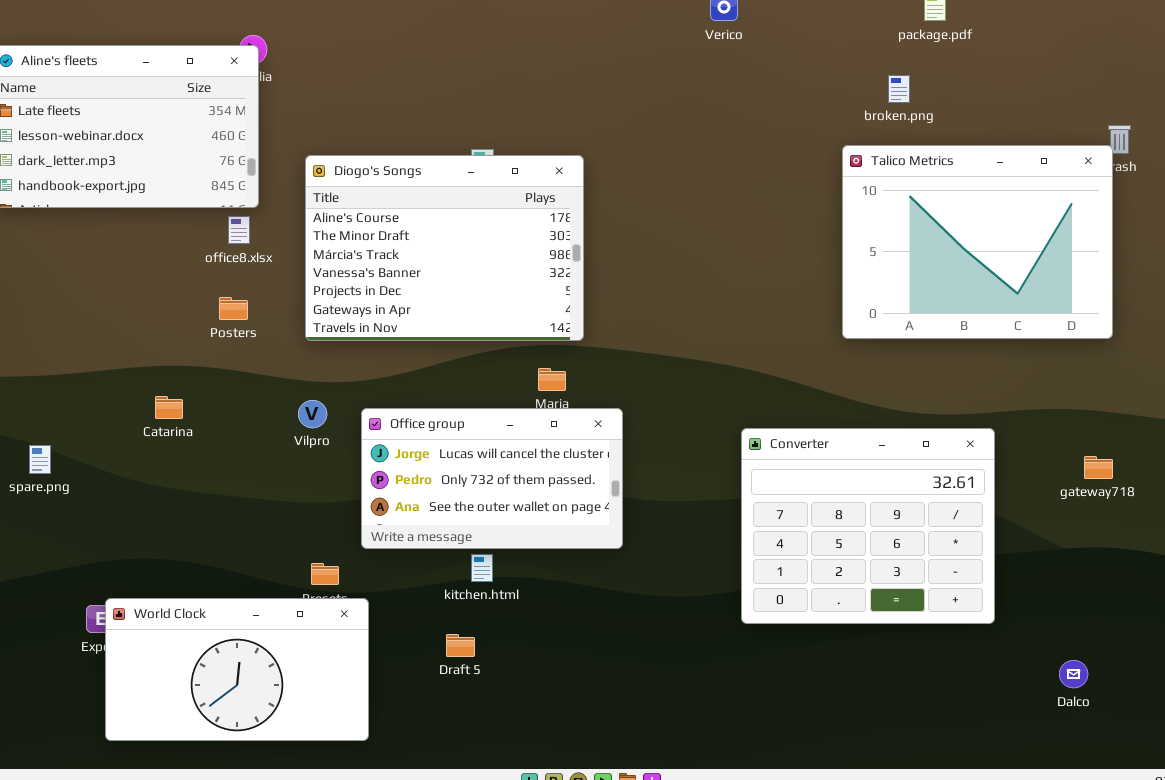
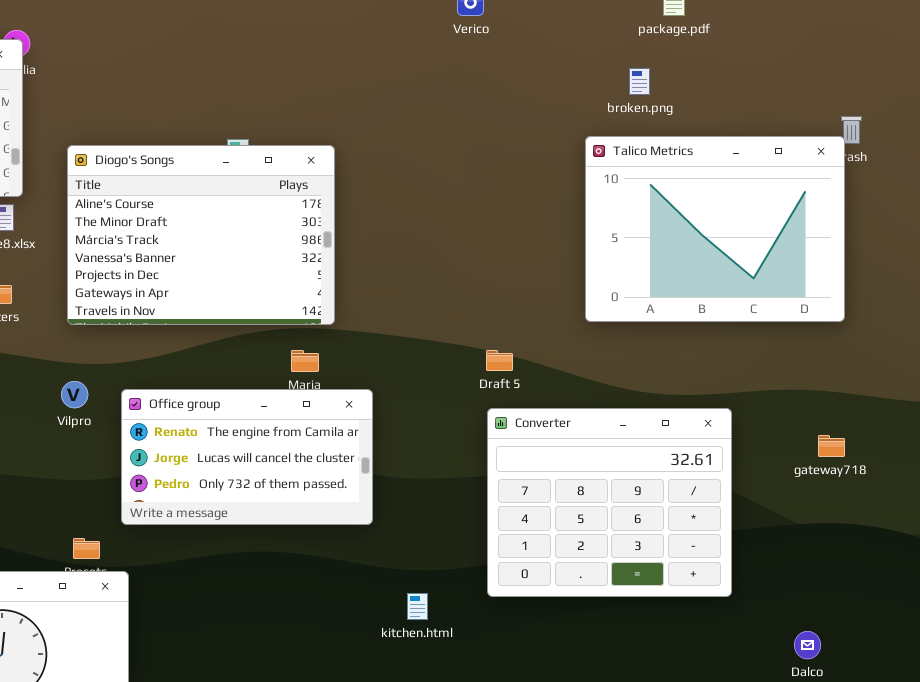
Office group: [361,408,623,549] -> [121,389,373,525], scrolled up 1 row
kitchen.html: [471,554,493,582] -> [407,593,428,620], moved
Draft 5: [446,634,475,657] -> [486,350,513,371], moved

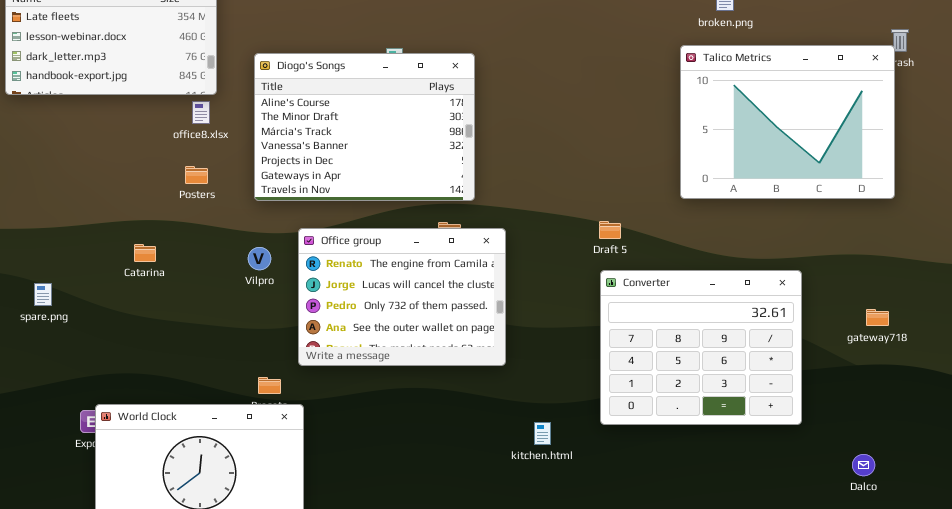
Office group: [121,389,373,525] -> [298,228,506,366], resized
gateway718: [818,435,845,457] -> [866,309,889,326], moved

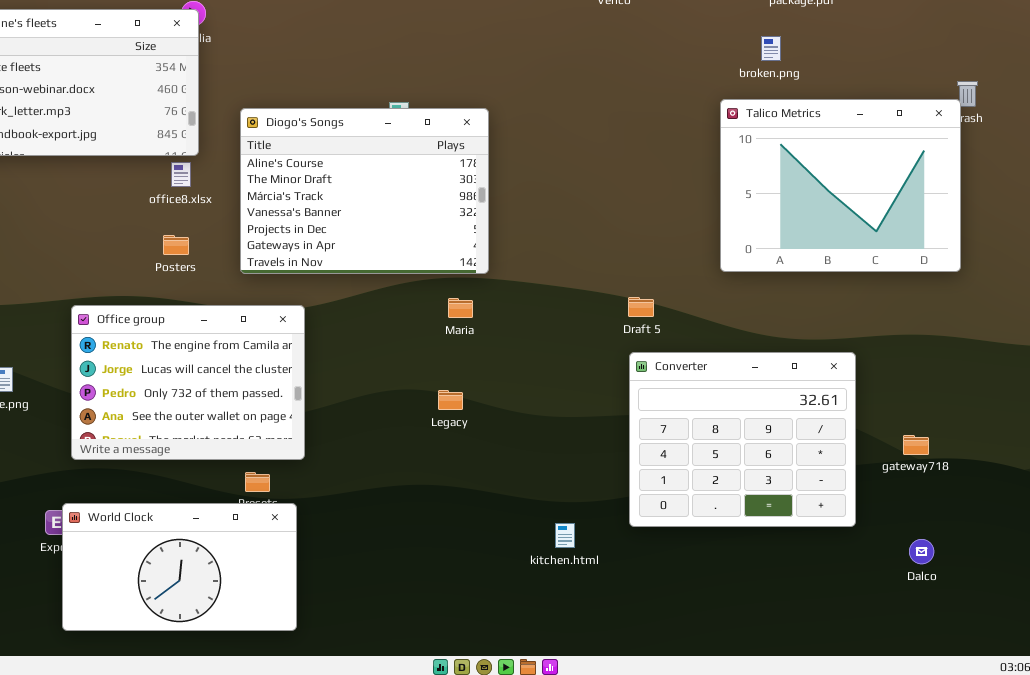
Office group: [298,228,506,366] -> [71,305,305,460], moved
gateway718: [866,309,889,326] -> [903,435,929,455], moved
Dalco: [852,454,875,476] -> [909,539,934,564], moved

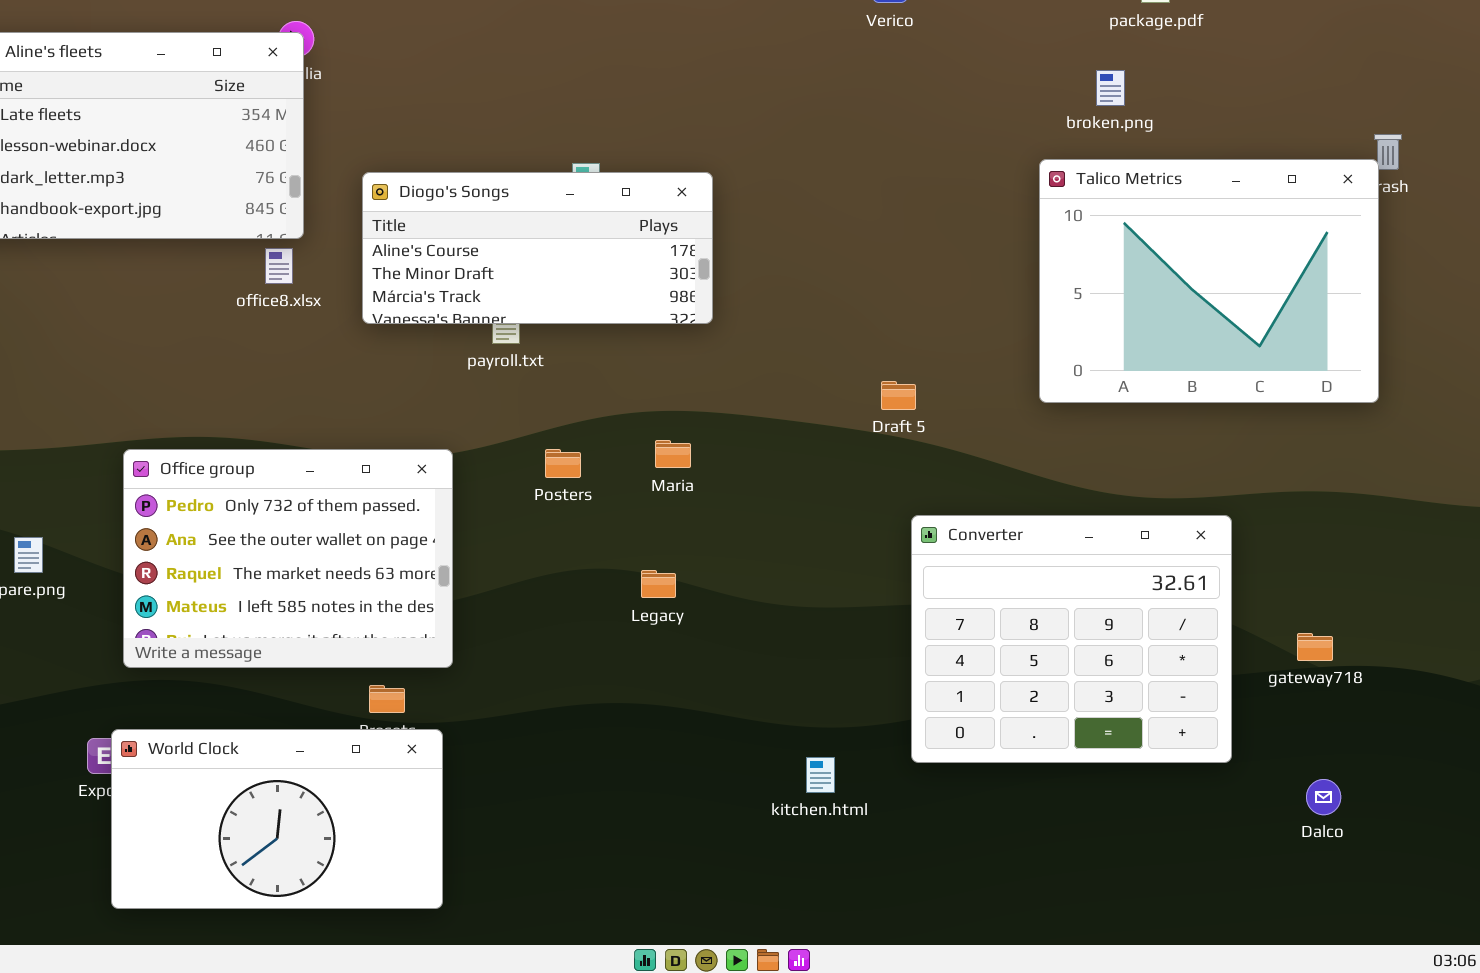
Diogo's Songs: [240,108,489,274] -> [362,172,713,324], resized
Posters: [163,235,189,255] -> [545,449,581,478], moved
Draft 5: [628,297,654,317] -> [881,381,916,410], moved
Office group: [71,305,305,460] -> [123,449,453,668], scrolled down 2 rows

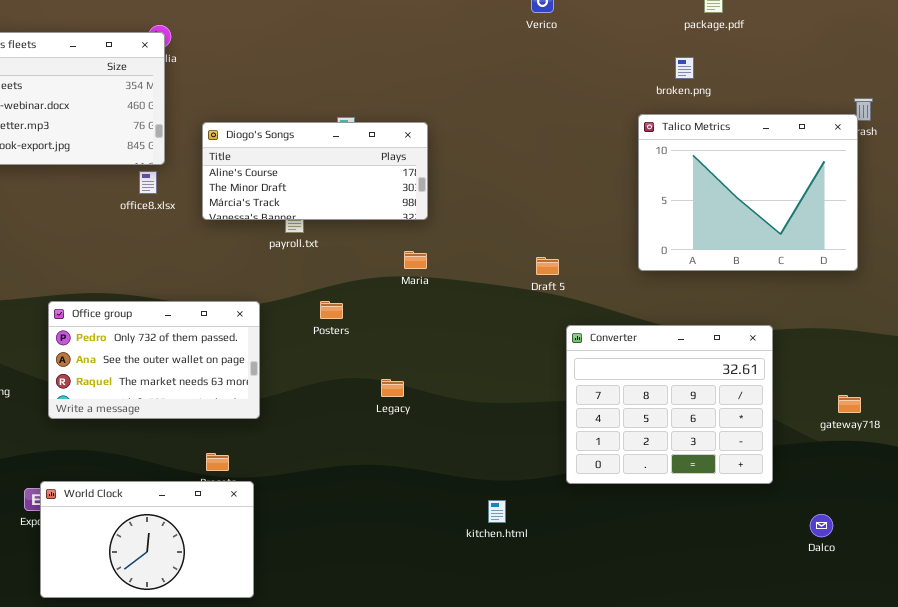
Maria: [655,440,691,468] -> [404,251,427,269], moved
Office group: [123,449,453,668] -> [48,301,260,419], resized
Converter: [911,515,1232,763] -> [566,325,773,484], moved
gateway718: [1297,633,1333,661] -> [838,395,861,413], moved

